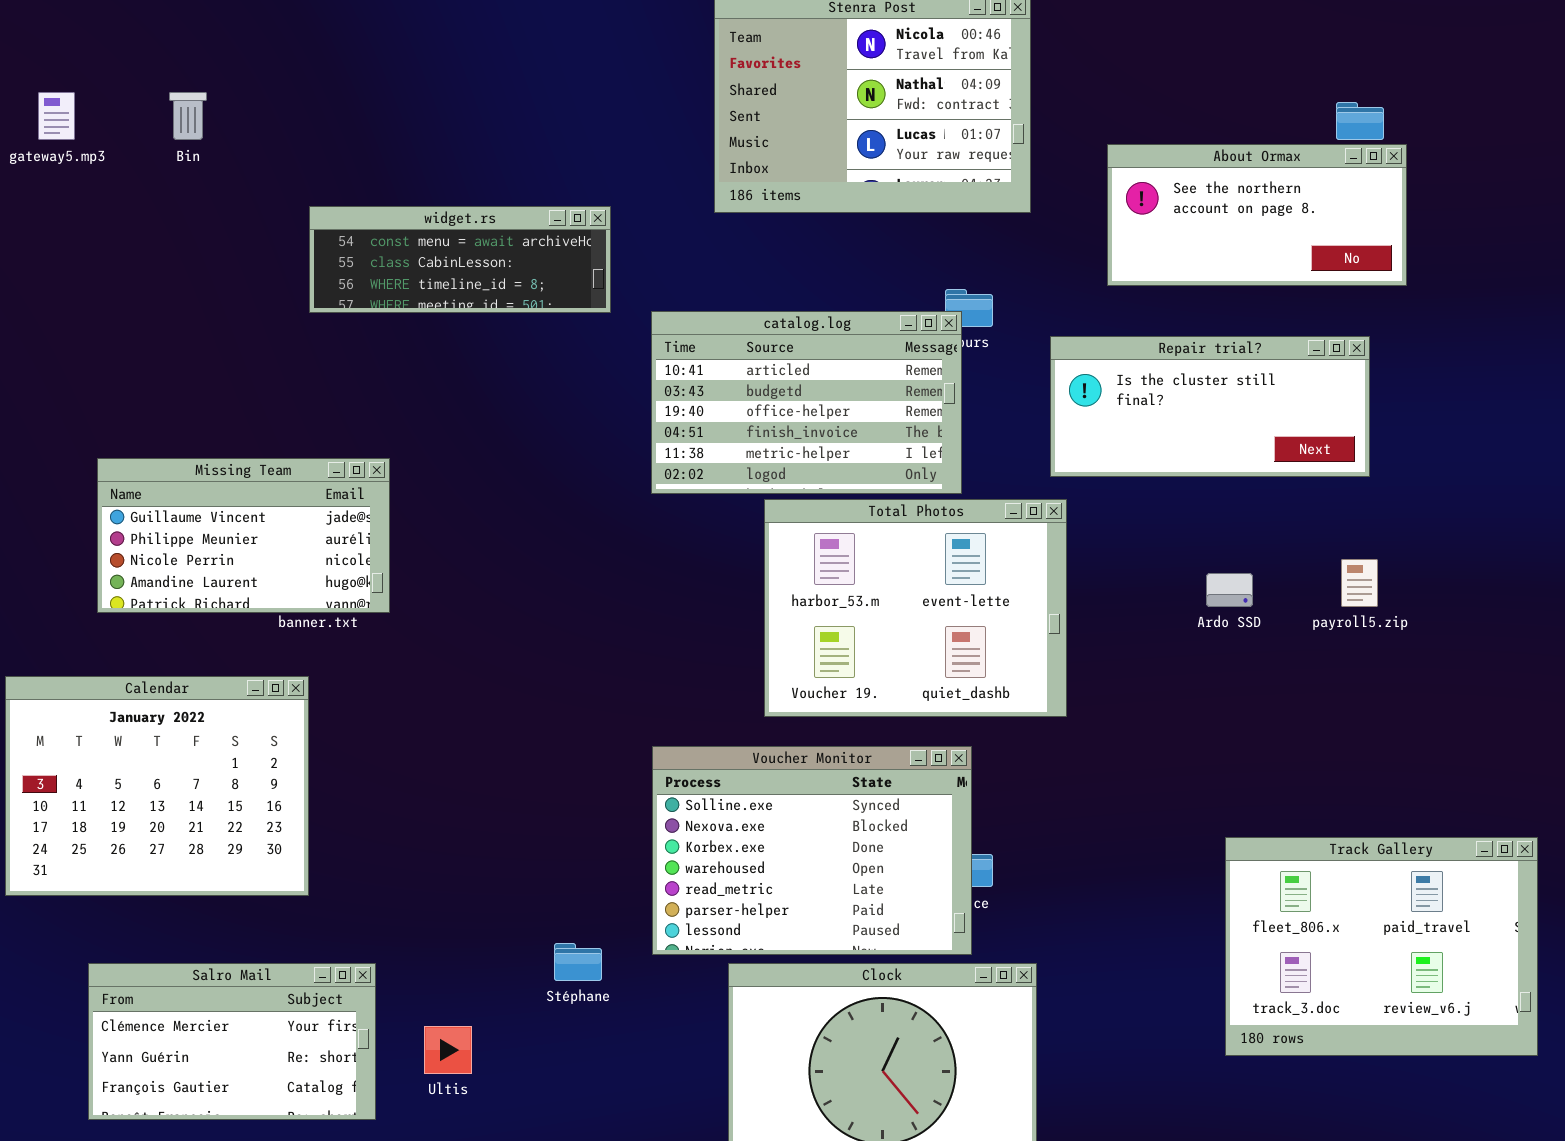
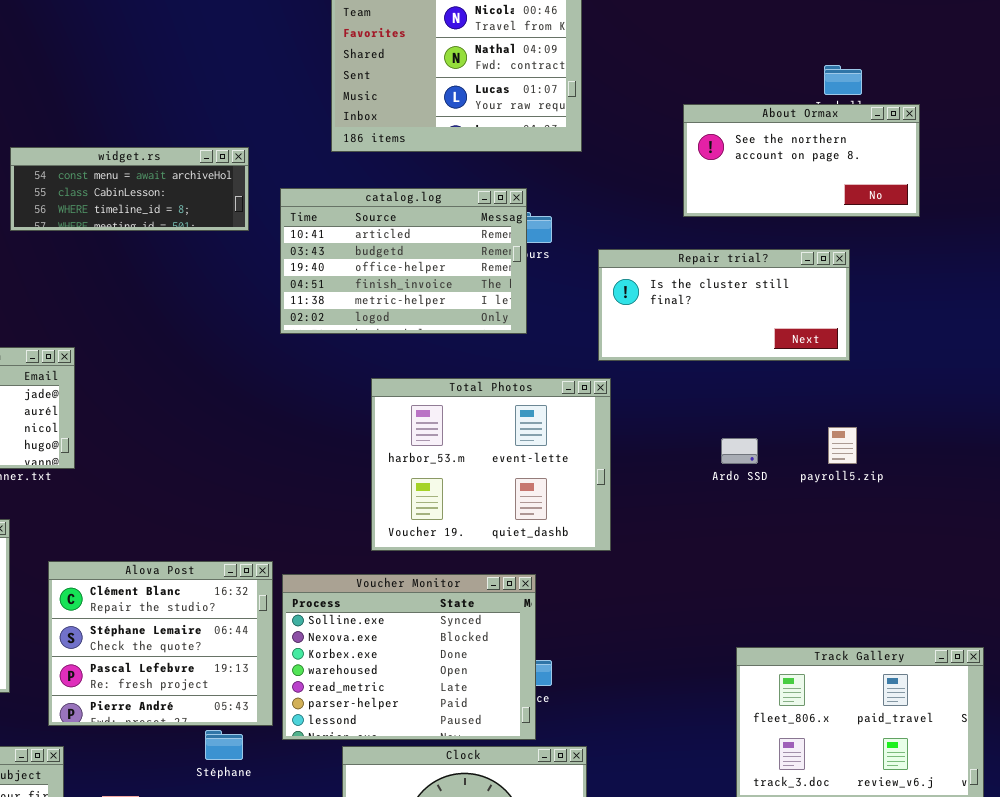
About Ormax: [1107,144,1407,286] -> [683,104,920,217], moved
catalog.log: [651,311,962,494] -> [280,188,527,334], moved
Alova Post: none -> [48,561,273,726], opened

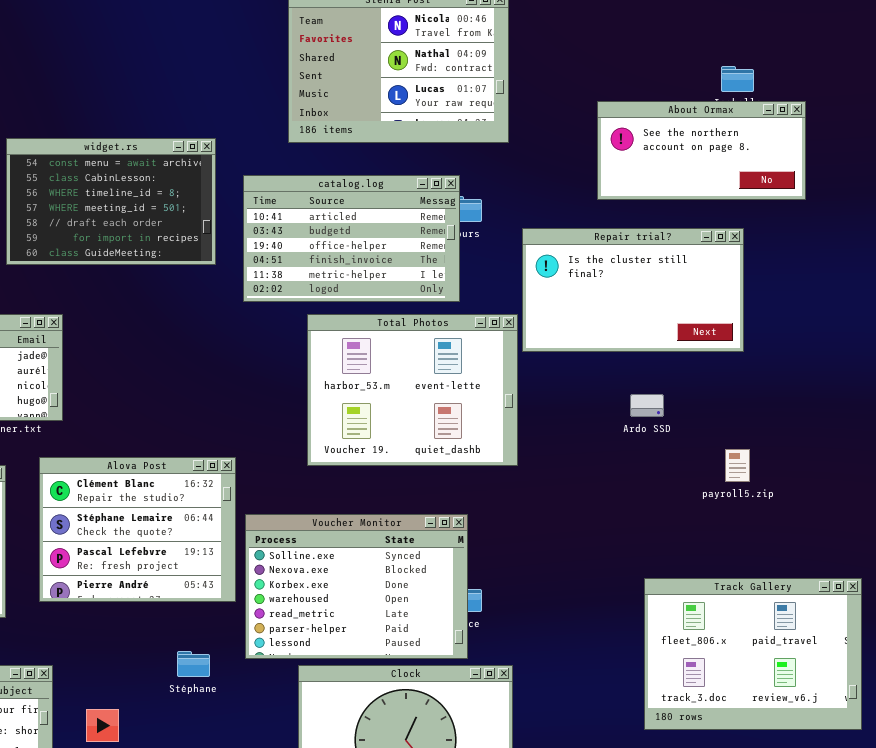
widget.rs: [10,147,249,231] -> [6,138,216,265], resized
Repair trial?: [598,249,850,361] -> [522,228,744,352], resized
Total Photos: [371,378,611,551] -> [307,314,518,466], moved
payroll5.zip: [828,427,857,464] -> [725,449,750,482], moved
Alova Post: [48,561,273,726] -> [39,457,236,602], moved

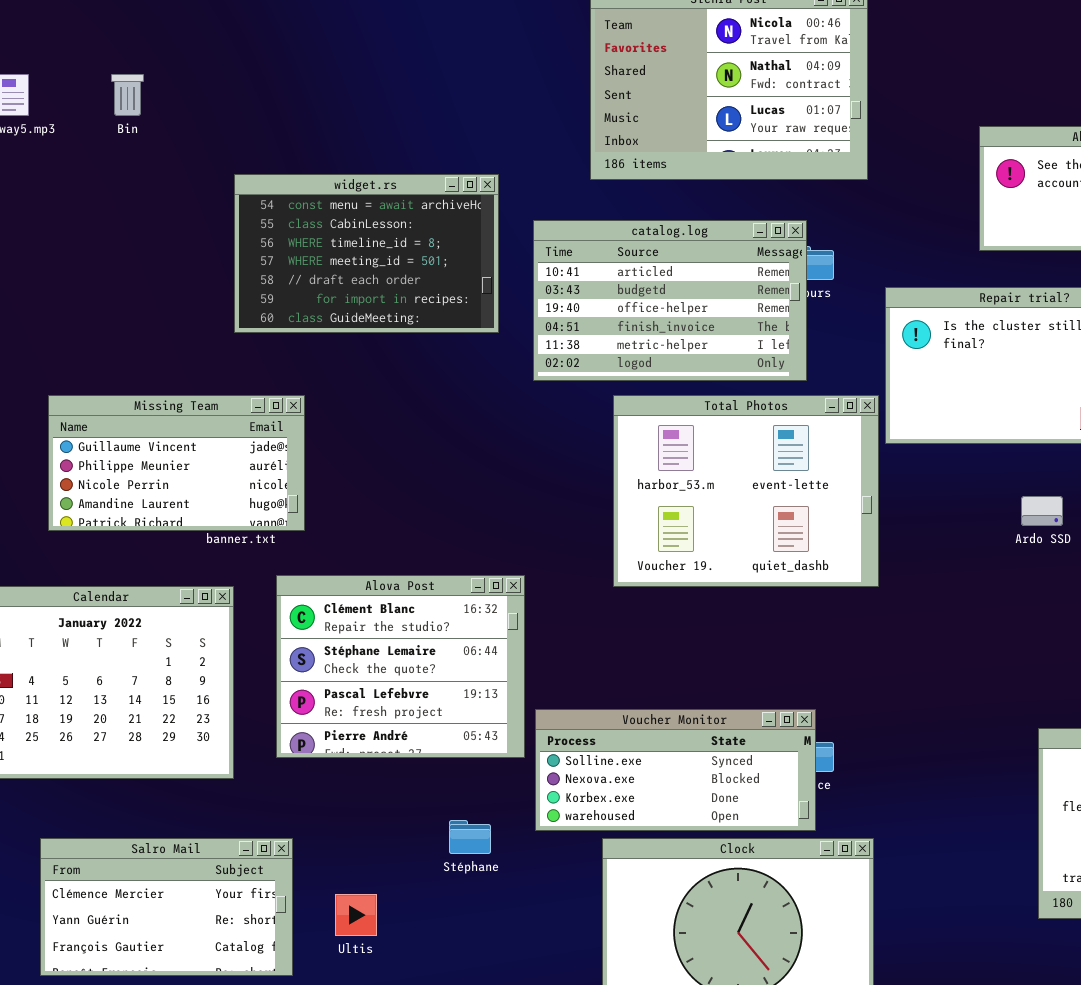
Voucher Monitor: [245,514,468,659] -> [535,709,816,831], resized

